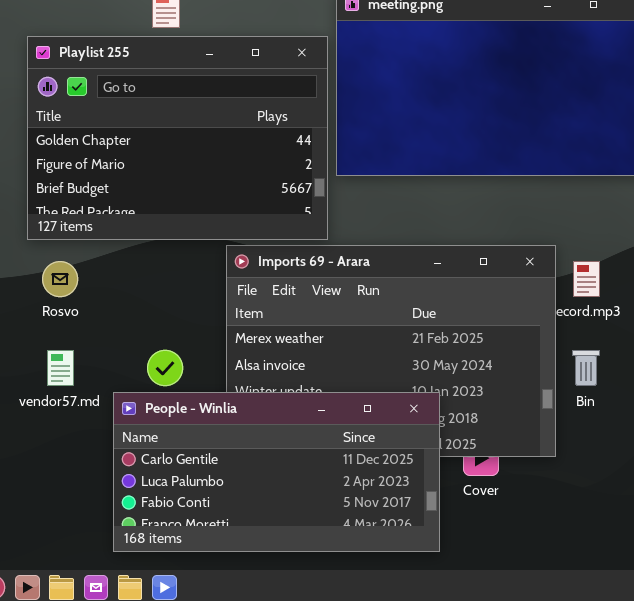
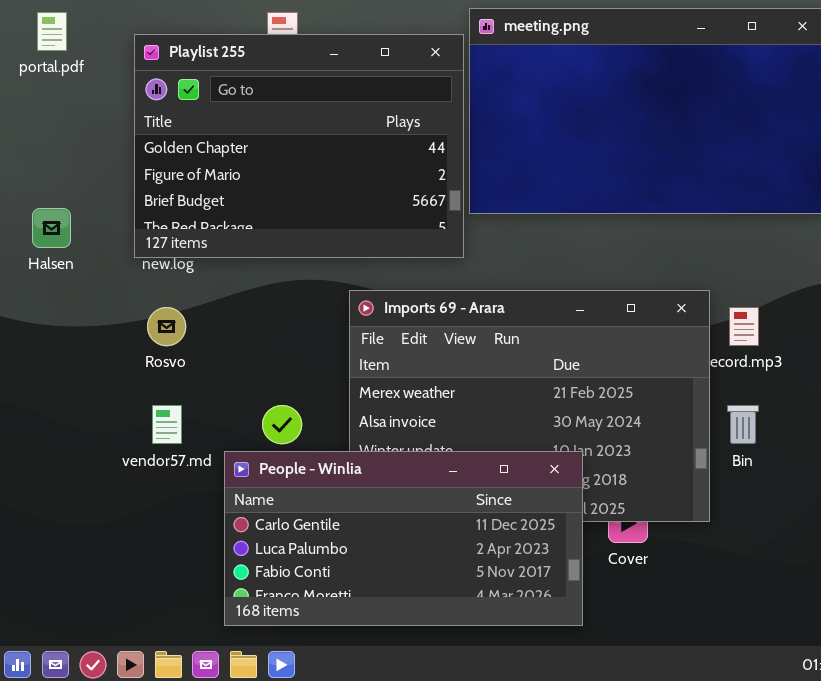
Playlist 255: [27,36,328,240] -> [134,34,464,258], moved

